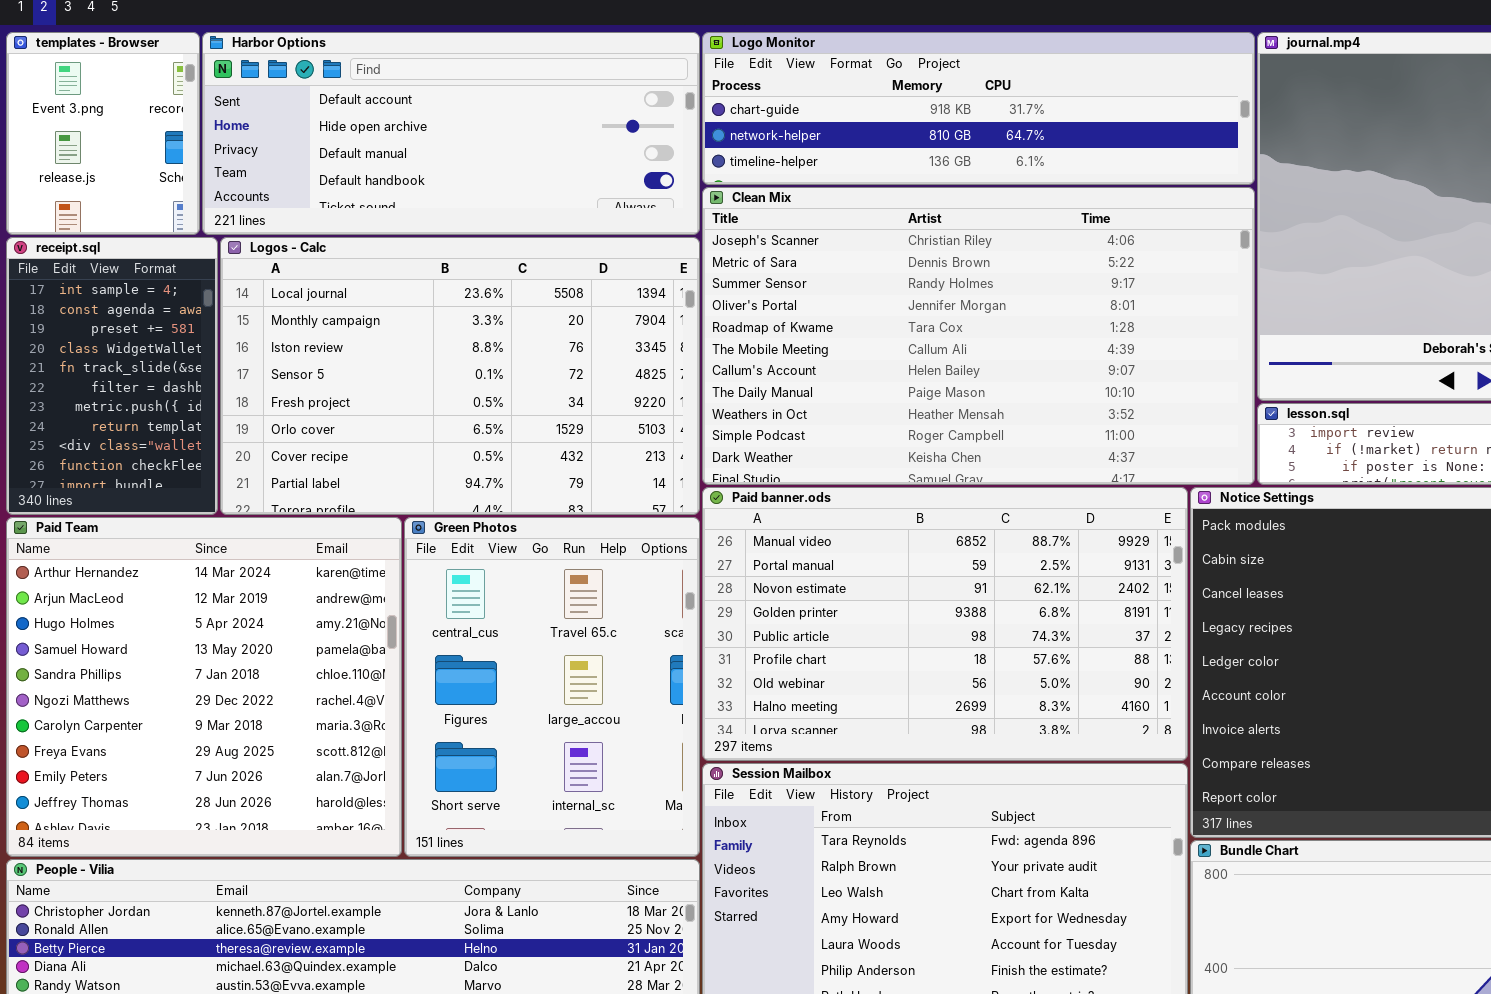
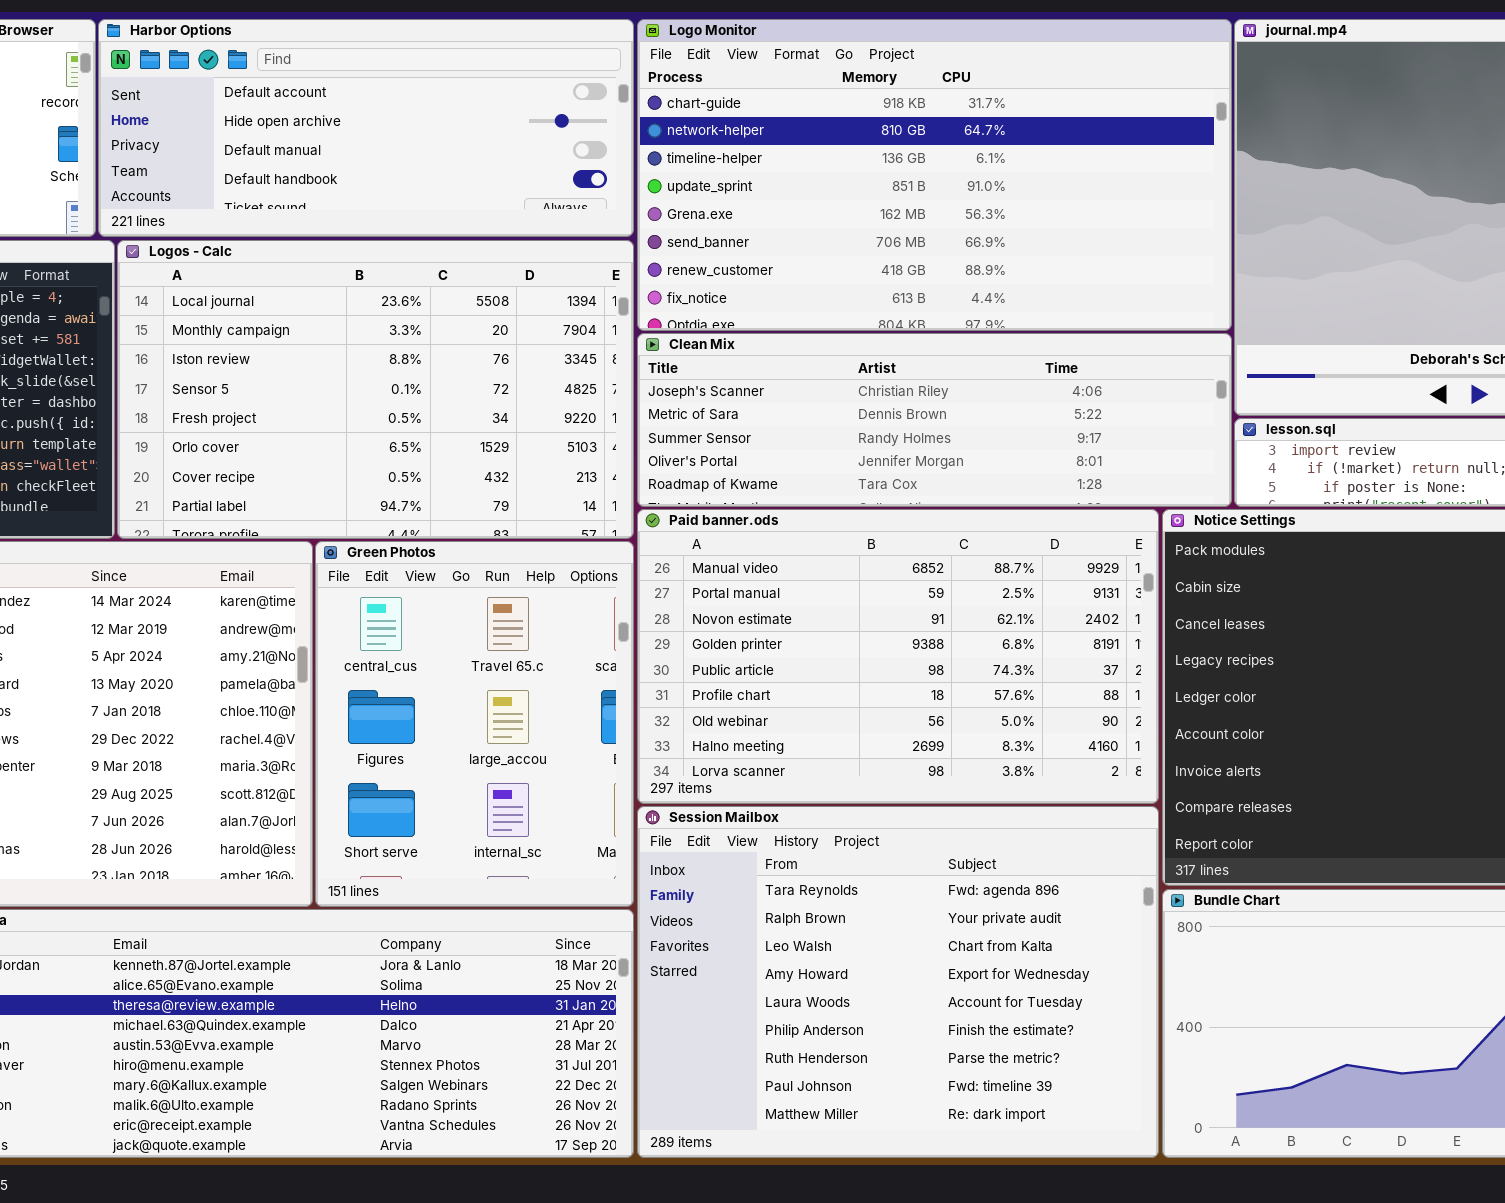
Logo Monitor: [702,32,1255,185] -> [637,19,1232,331], resized
Clean Mix: [702,187,1255,485] -> [637,333,1232,507], resized

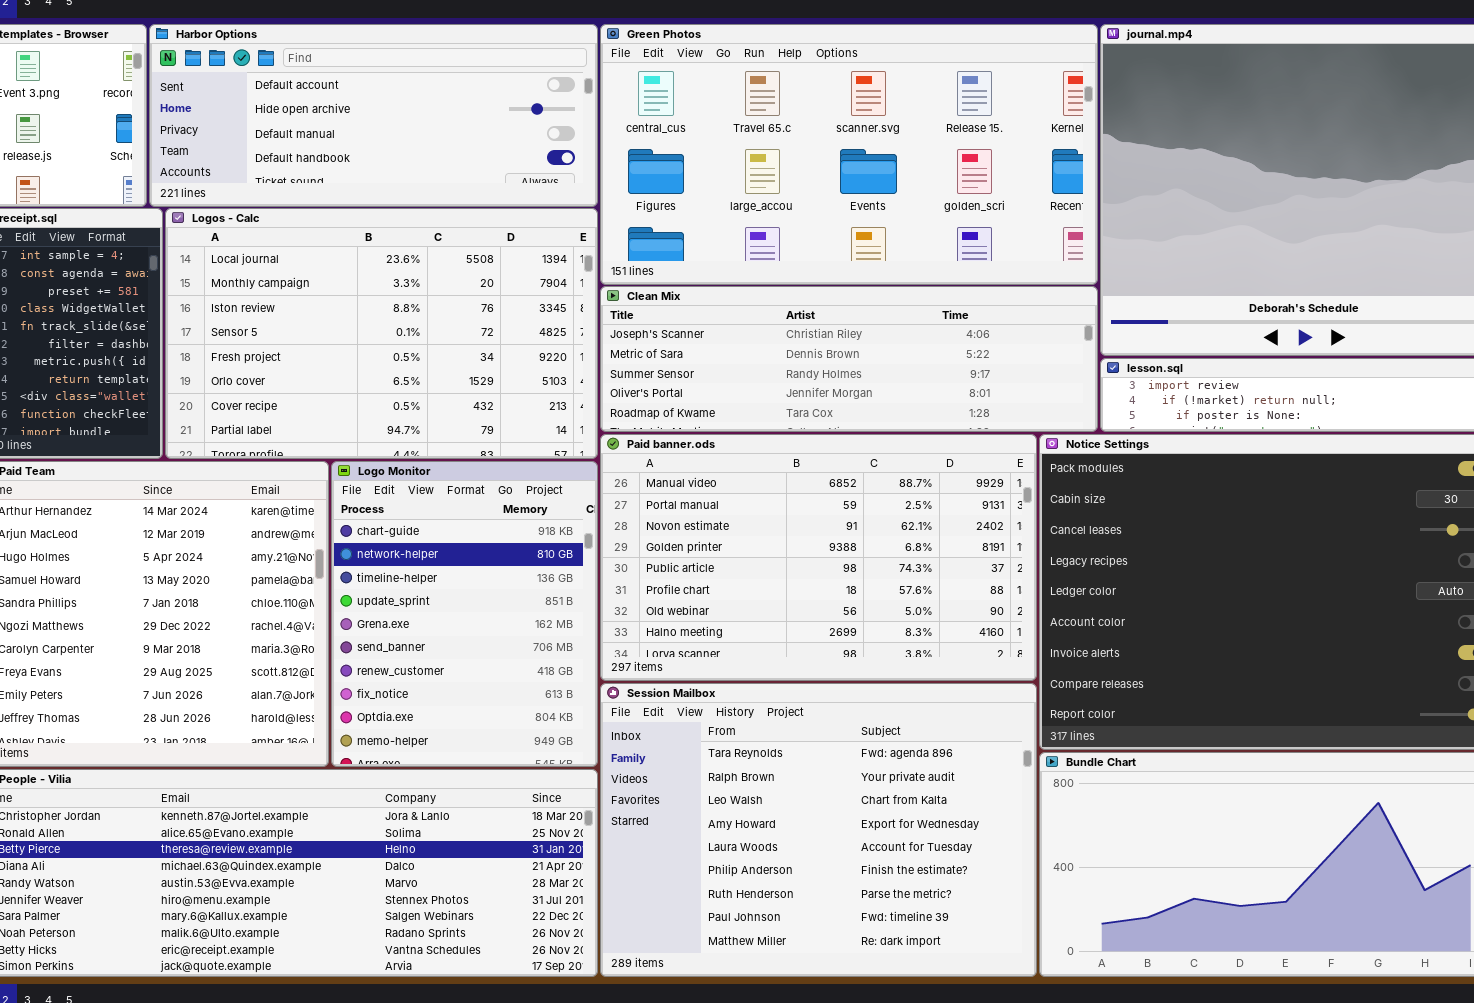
Logo Monitor: [637,19,1232,331] -> [331,461,598,767], moved, resized
Green Photos: [315,541,634,907] -> [600,24,1098,285], moved, resized

